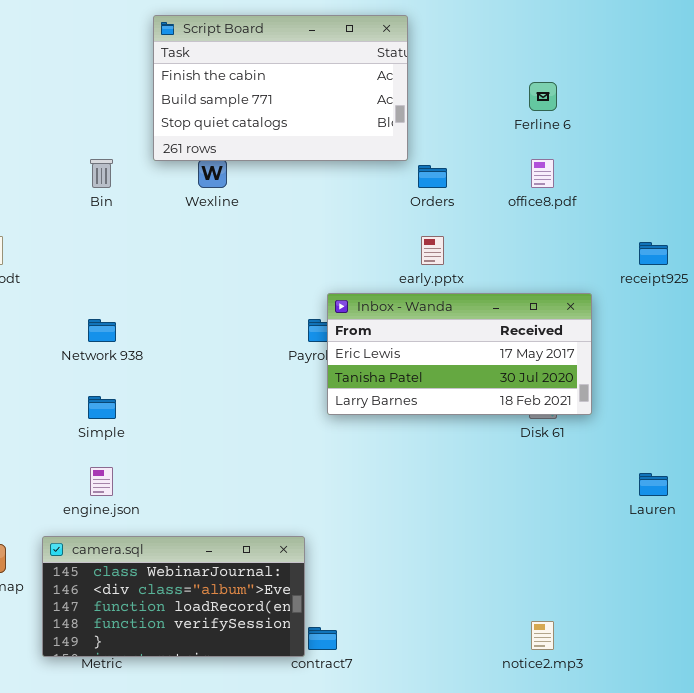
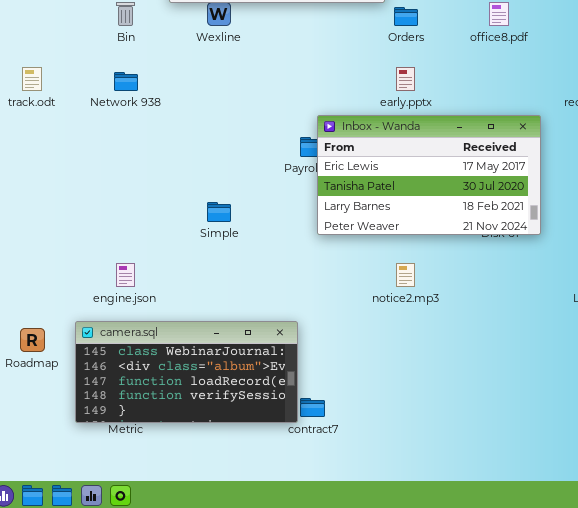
Inbox - Wanda: [327,293,592,415] -> [317,115,541,235], resized
Network 938: [88,319,116,342] -> [114,72,138,91], moved
Simple: [88,396,116,419] -> [207,202,231,222], moved
notice2.mp3: [531,621,554,650] -> [396,263,415,287], moved

